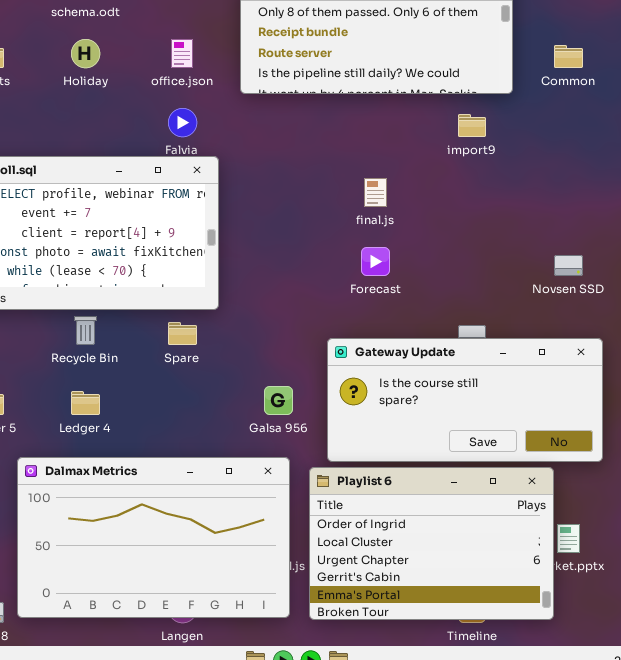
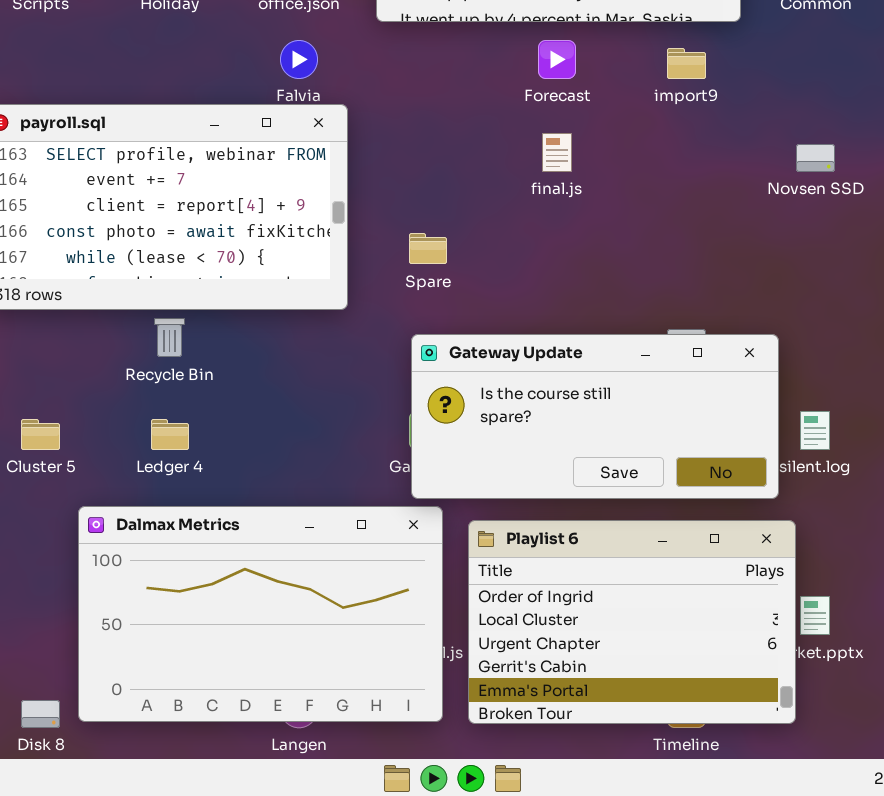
Forecast: [361,247,390,276] -> [538,40,576,79], moved
Novsen SSD: [554,255,583,276] -> [796,144,835,172], moved
Spare: [168,322,197,345] -> [409,233,447,264], moved
Gateway Update: [327,338,603,462] -> [411,334,779,499], moved

